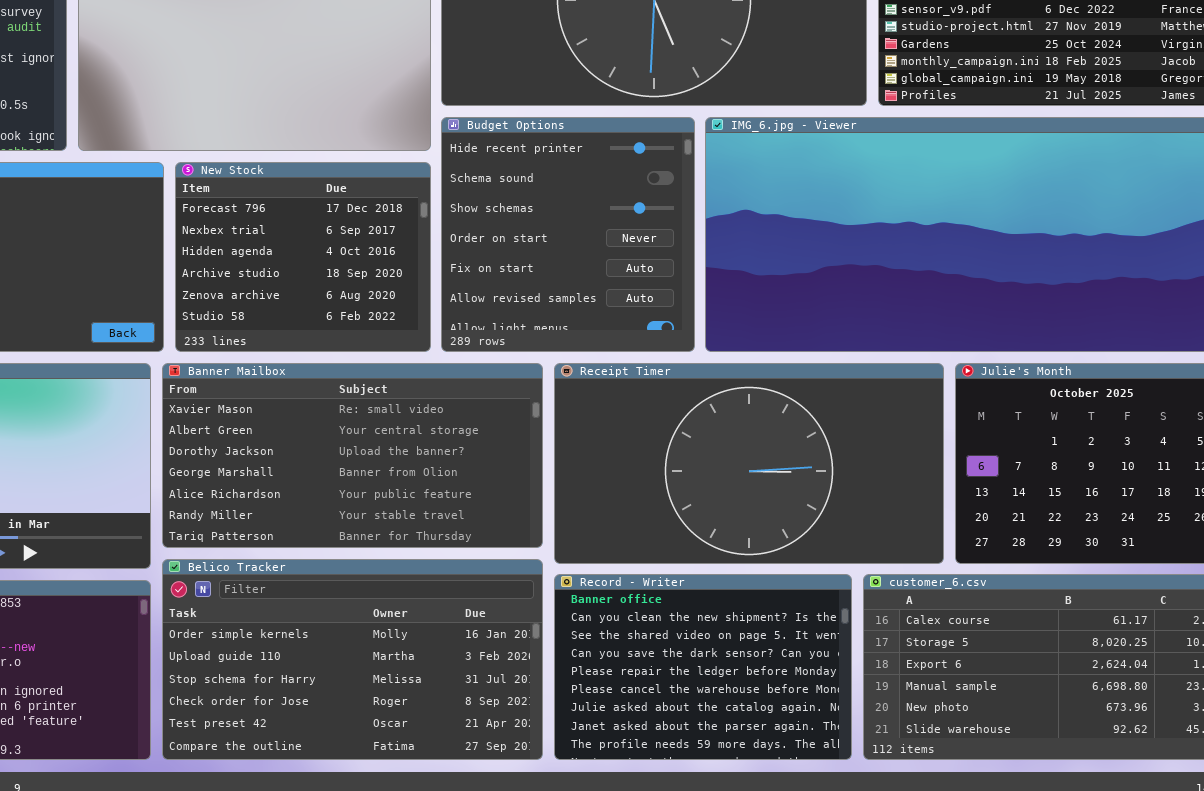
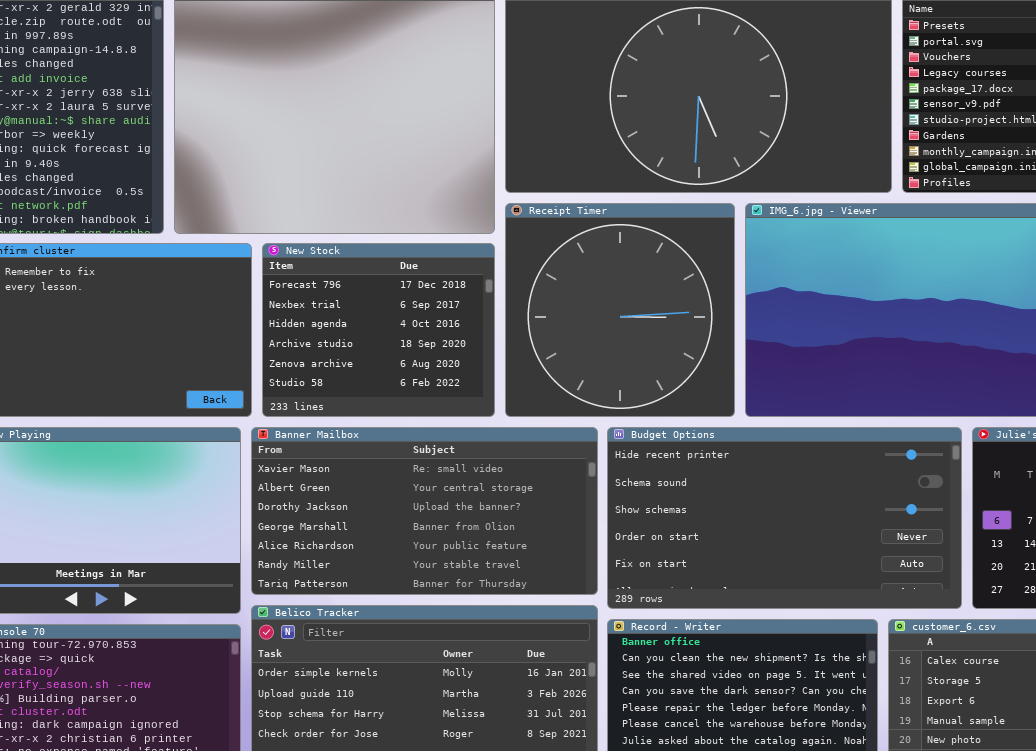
Budget Options: [441,117,695,352] -> [607,427,962,609], moved, resized
Receipt Timer: [554,363,944,564] -> [505,203,735,417], moved, resized

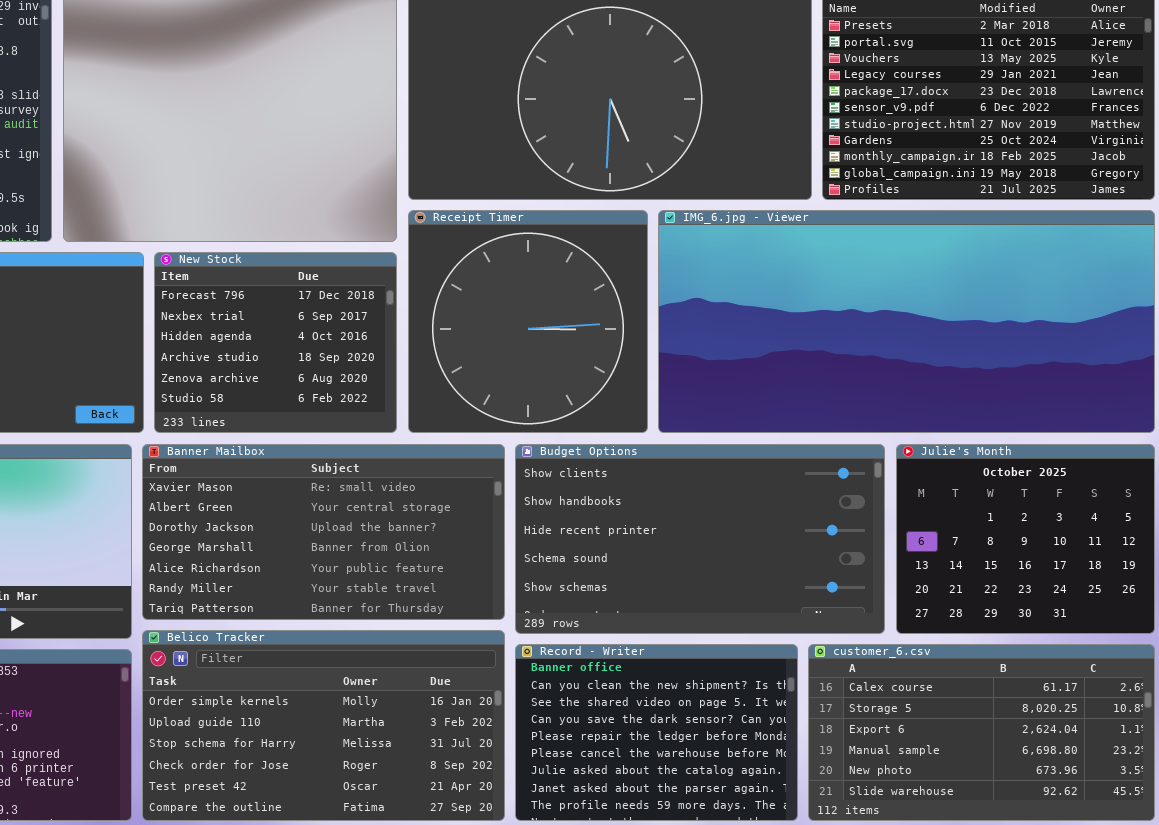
Budget Options: [607,427,962,609] -> [515,444,885,634], scrolled up 2 rows

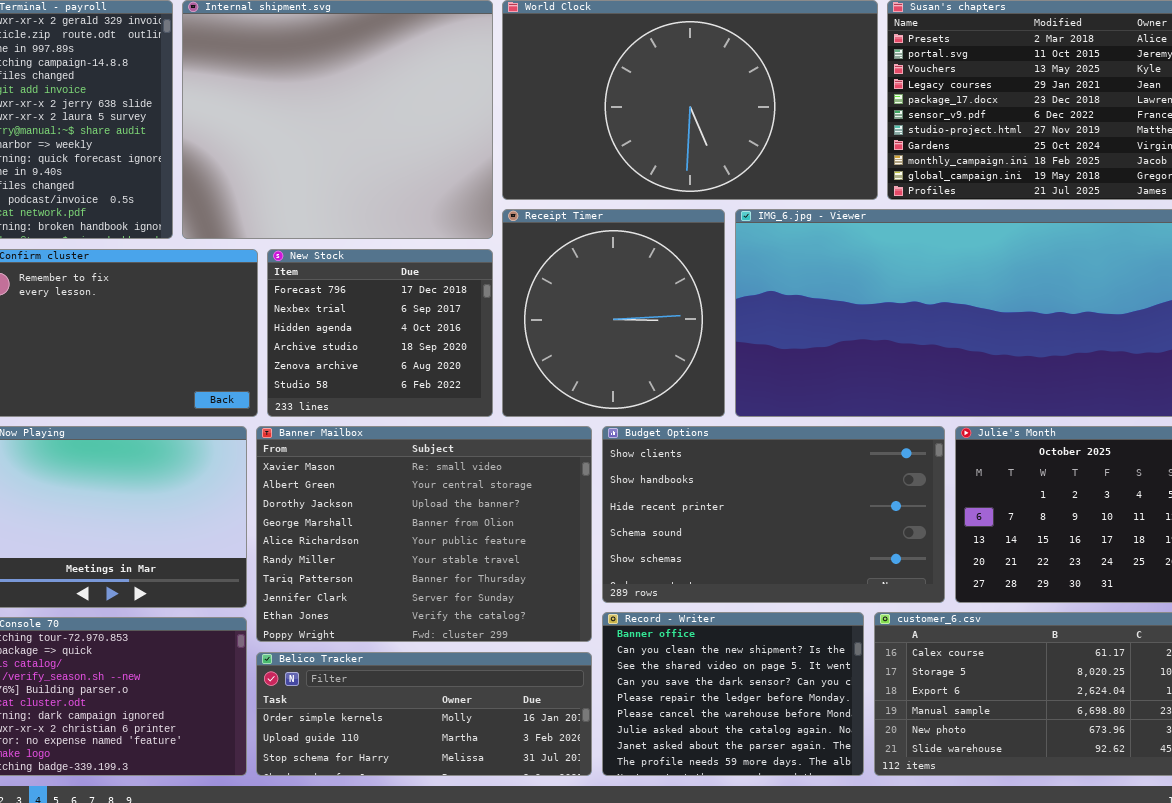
Banner Mailbox: [142,444,505,620] -> [256,426,592,642], resized
Belico Tracker: [142,630,505,821] -> [256,652,592,776], resized

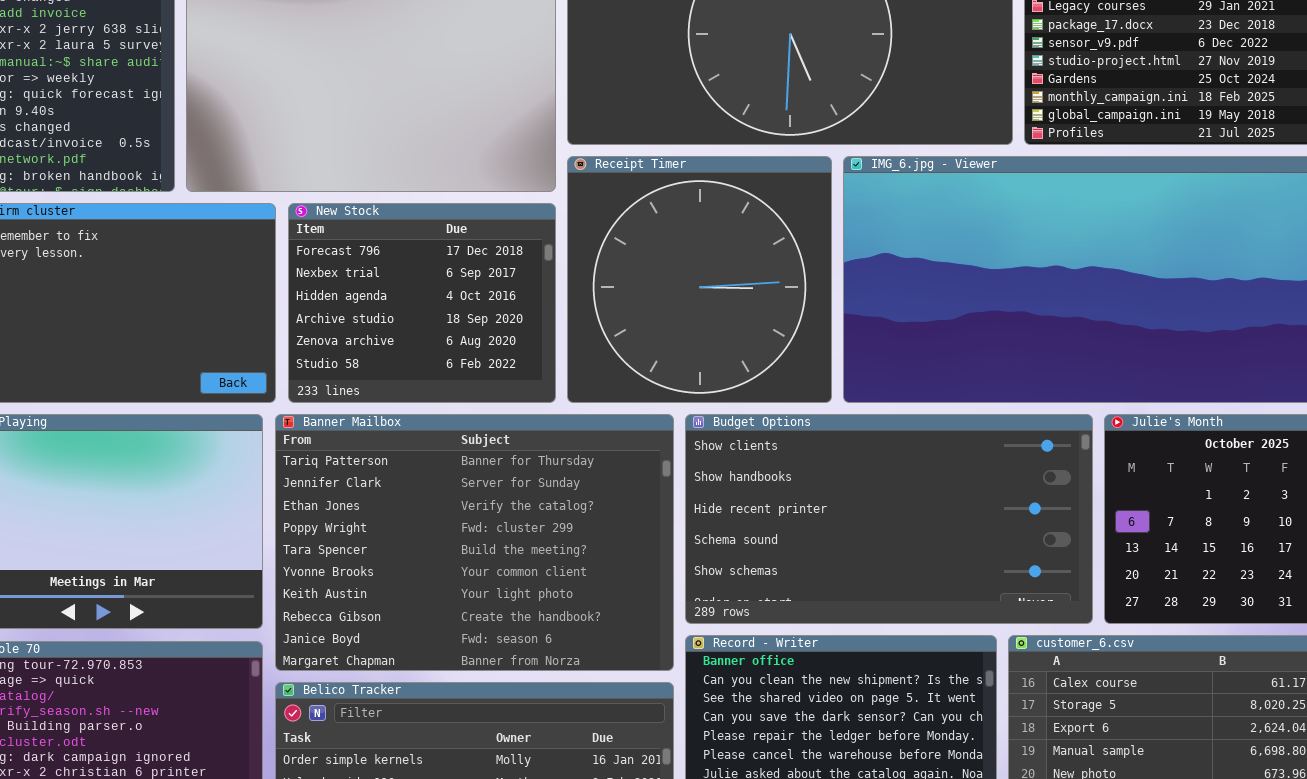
Banner Mailbox: [256,426,592,642] -> [275,414,674,671], scrolled down 6 rows

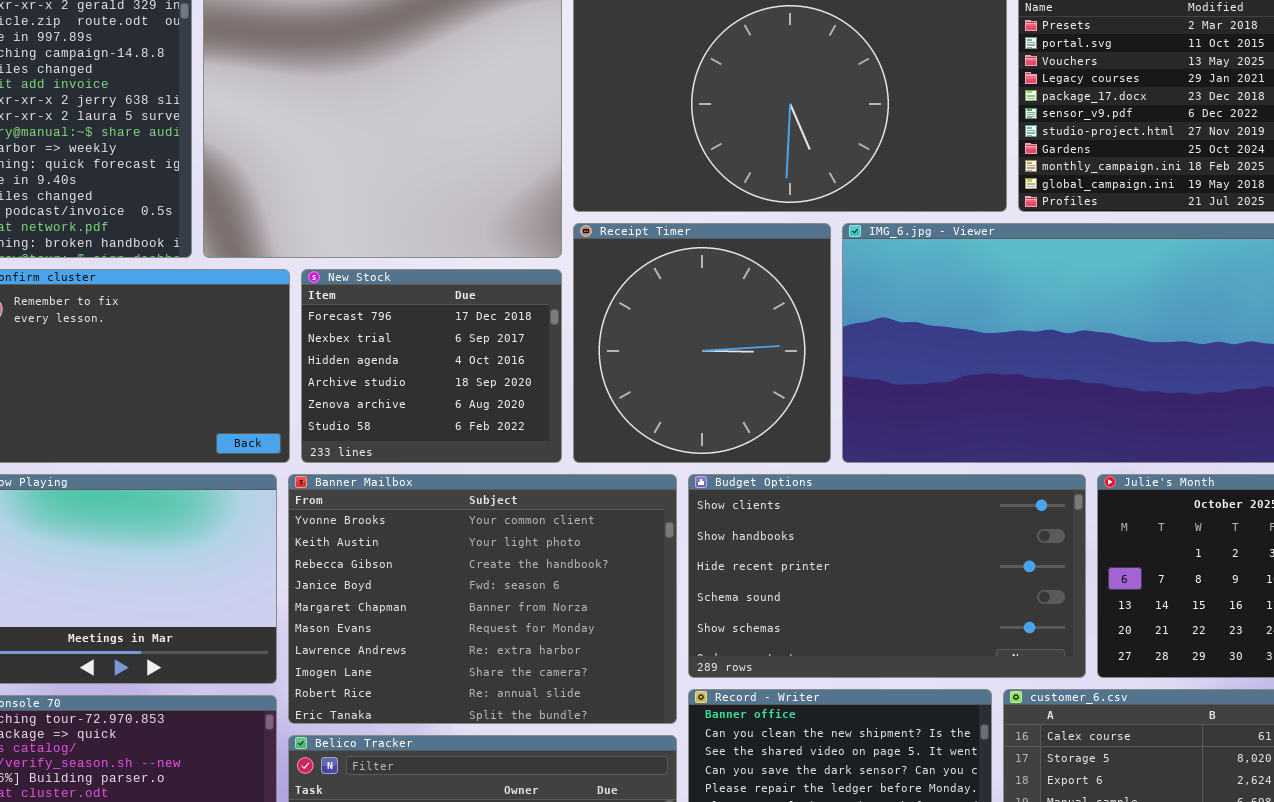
Banner Mailbox: [275,414,674,671] -> [288,474,677,724], scrolled down 5 rows

